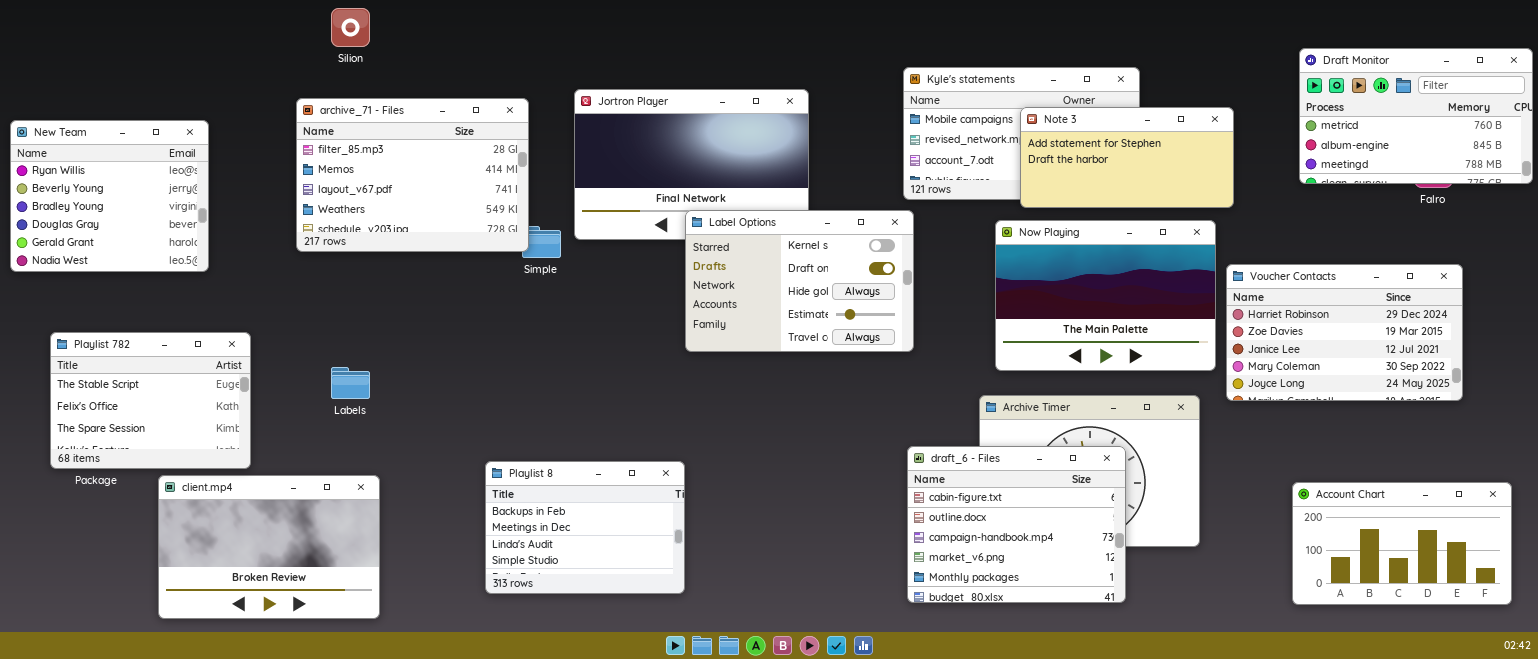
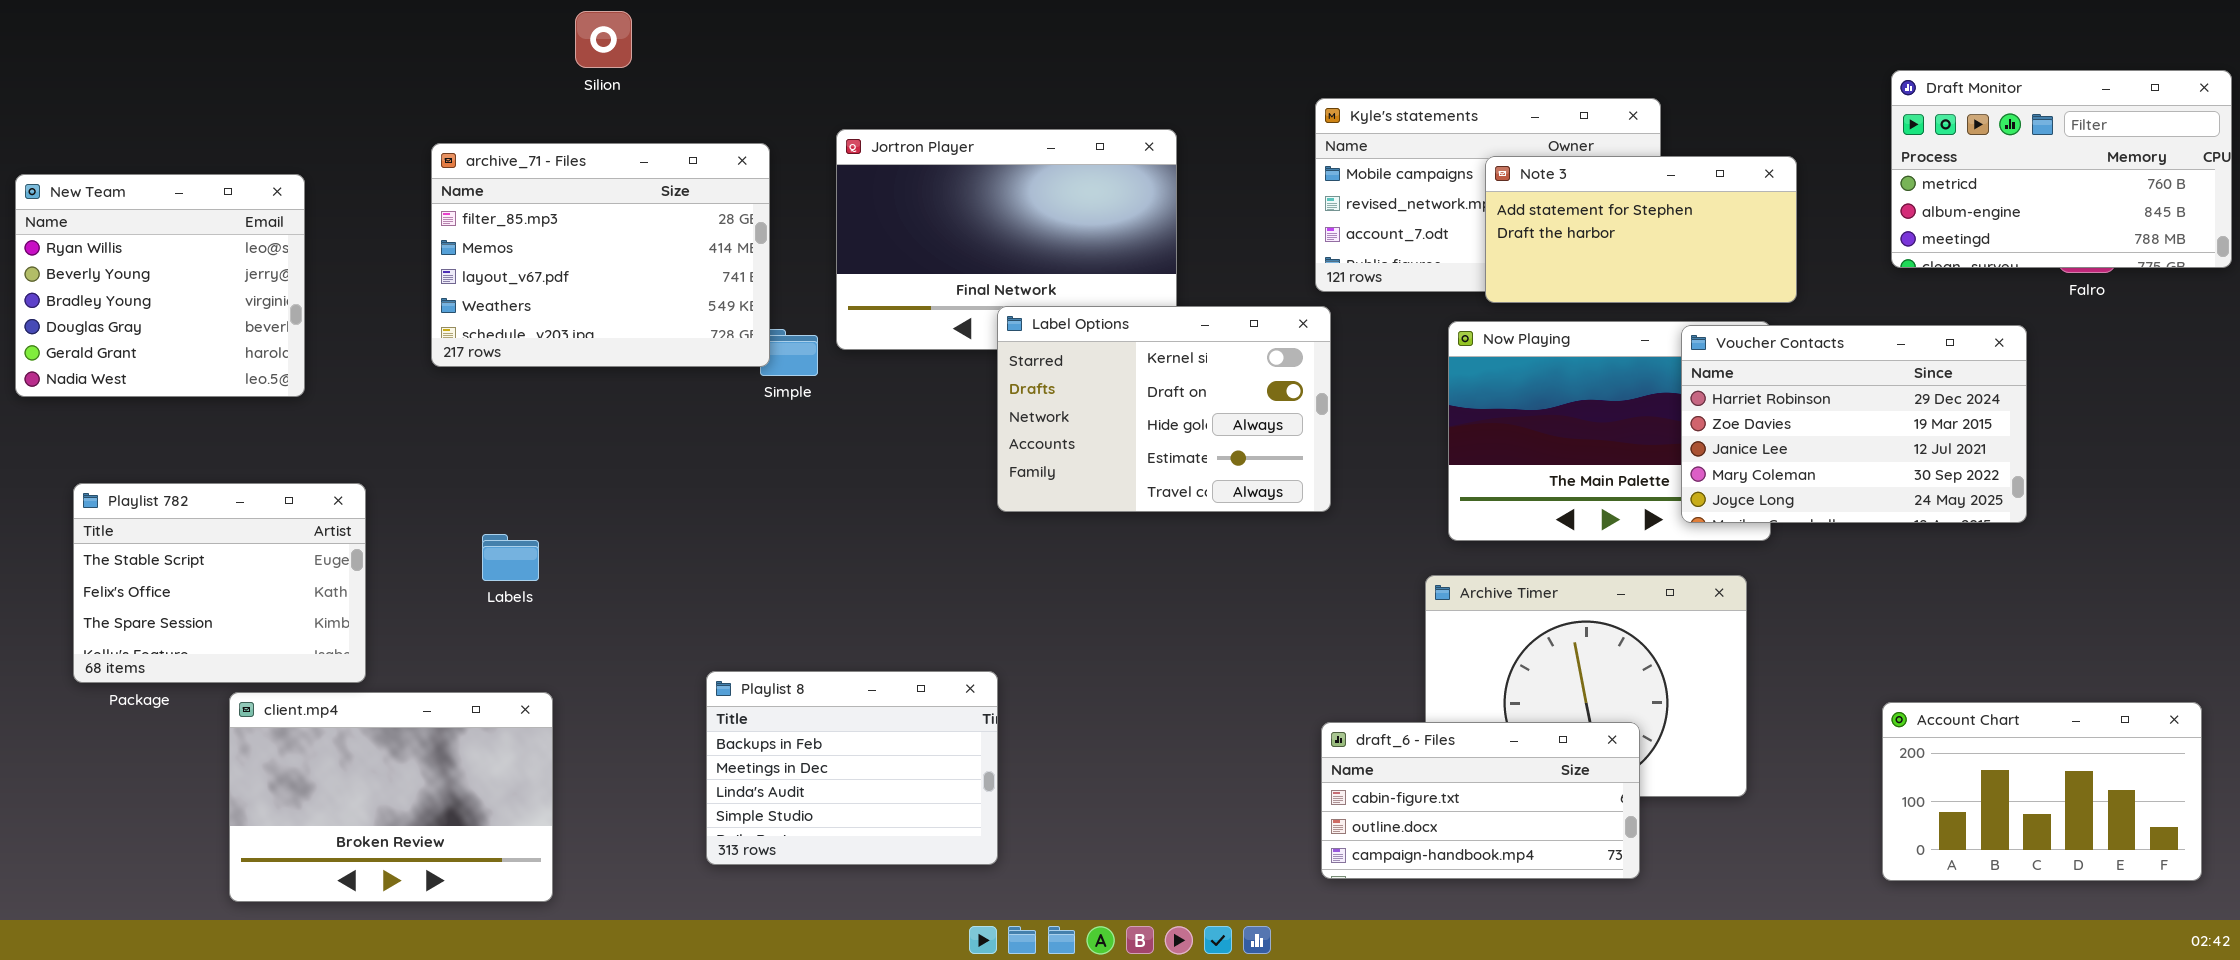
Silion: [331,8,370,47] -> [575,11,632,68], moved
Voucher Contacts: [1226,264,1463,401] -> [1681,325,2027,523], moved
draft_6 - Files: [907,446,1126,603] -> [1321,722,1640,879], resized

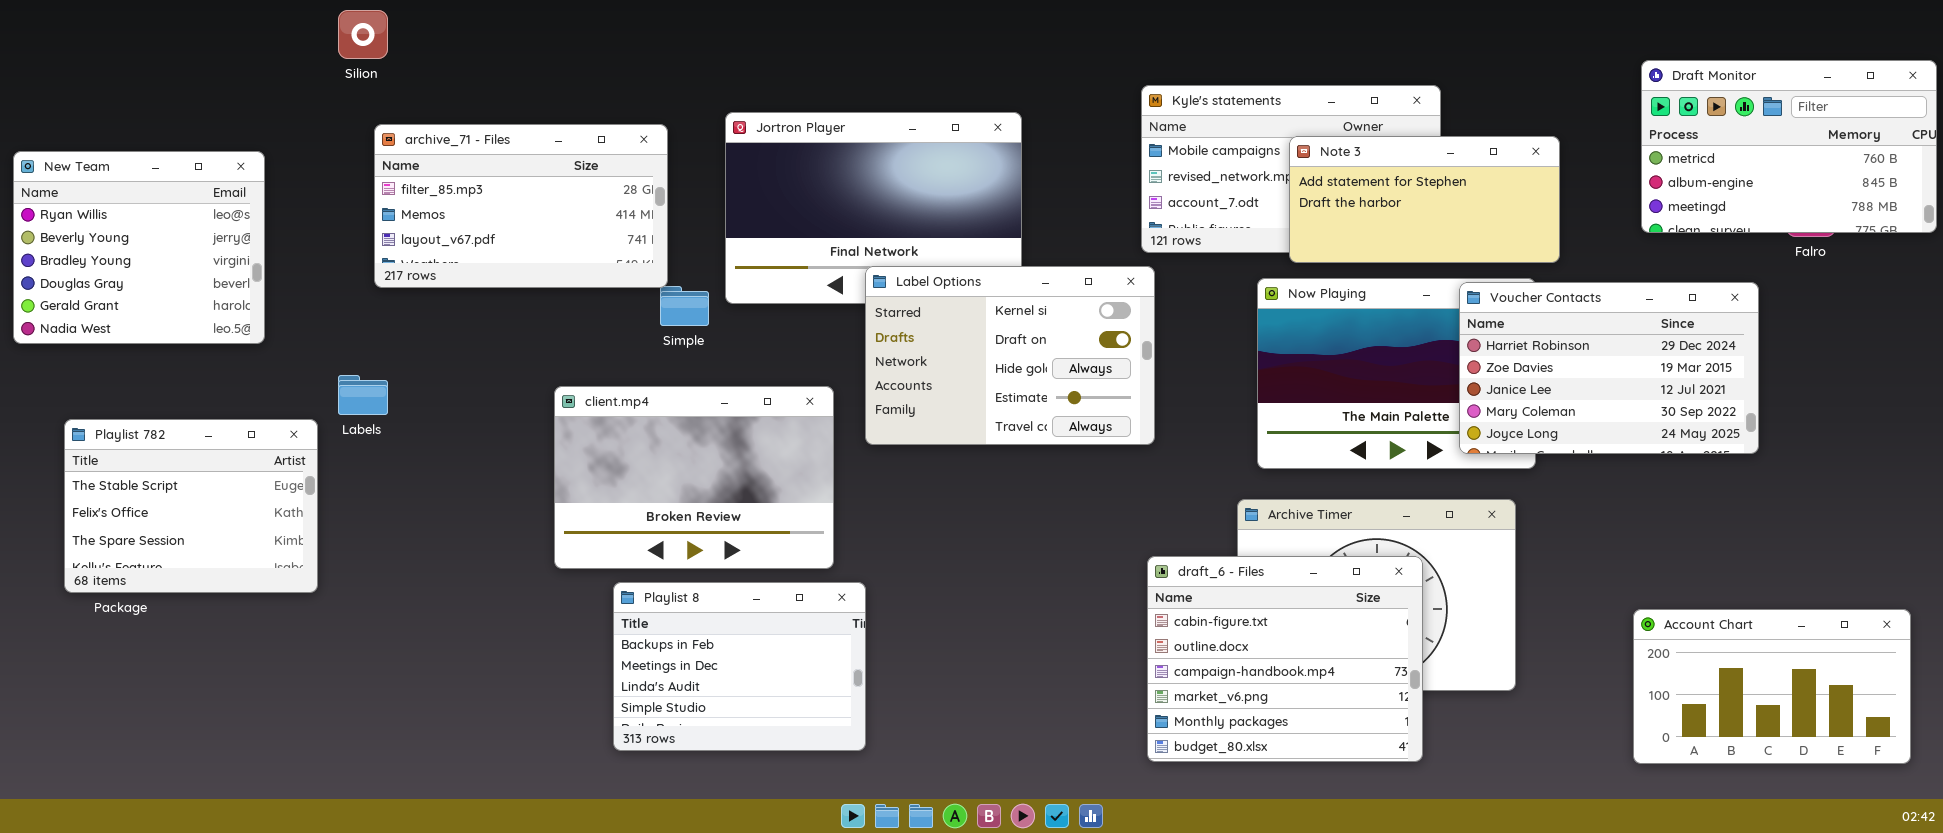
Silion: [575,11,632,68] -> [338,10,388,59], moved
archive_71 - Files: [431,143,770,367] -> [374,124,668,288], resized
Labels: [482,534,539,581] -> [338,375,388,415], moved
client.mp4: [229,692,553,902] -> [554,386,834,569], moved
draft_6 - Files: [1321,722,1640,879] -> [1147,556,1423,762], resized

